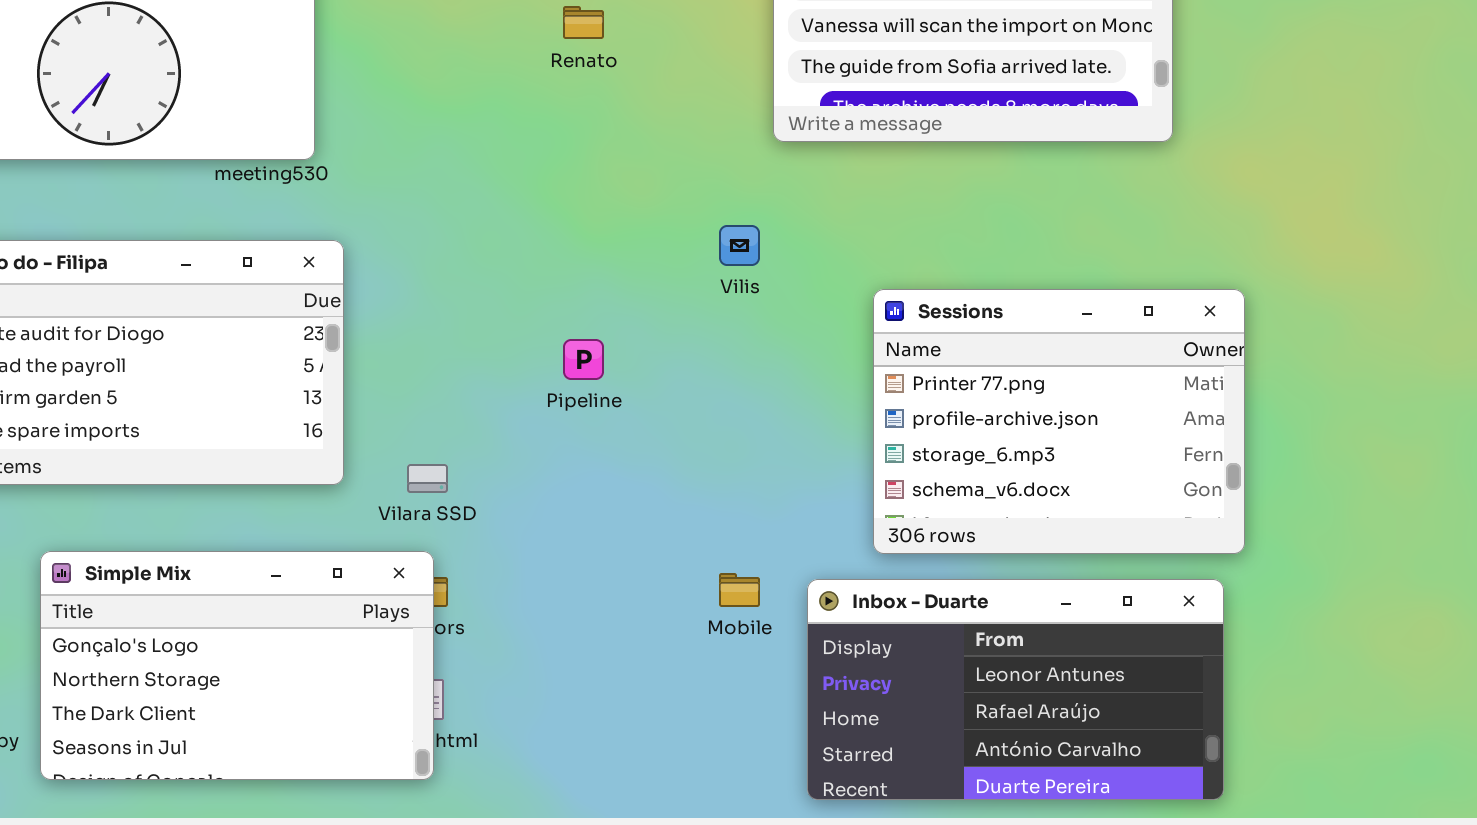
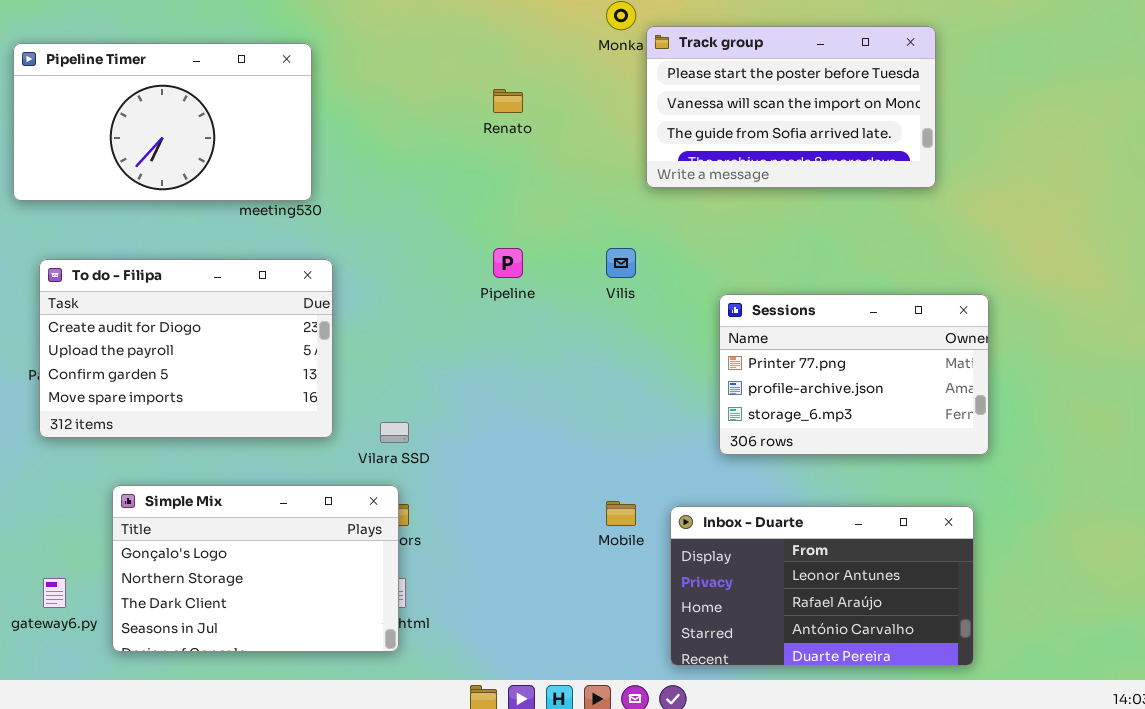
Sessions: [873,289,1245,554] -> [719,294,989,455], resized
Pipeline: [563,339,604,380] -> [493,248,523,278], moved

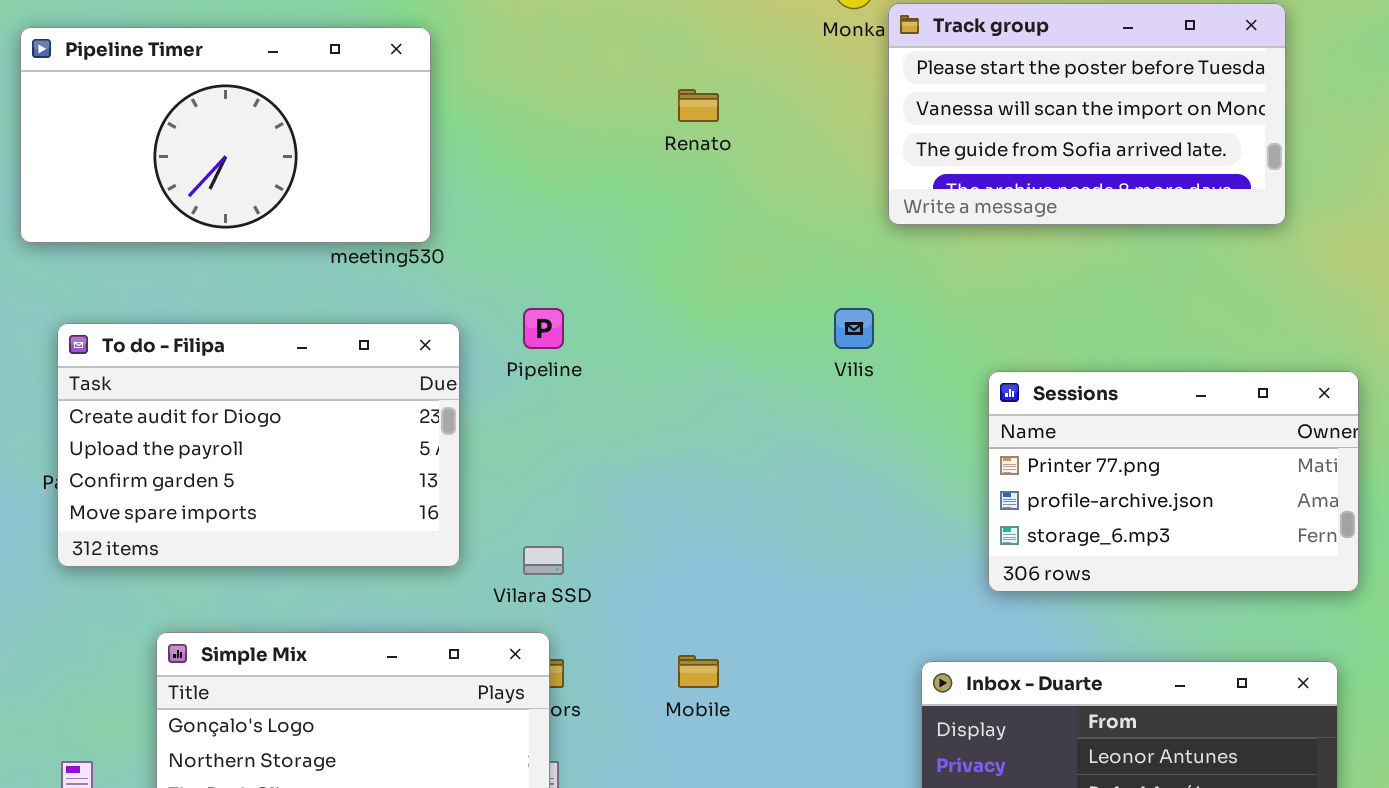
Pipeline: [493,248,523,278] -> [523,308,564,349], moved
Mobile: [606,501,636,526] -> [678,655,719,688], moved

